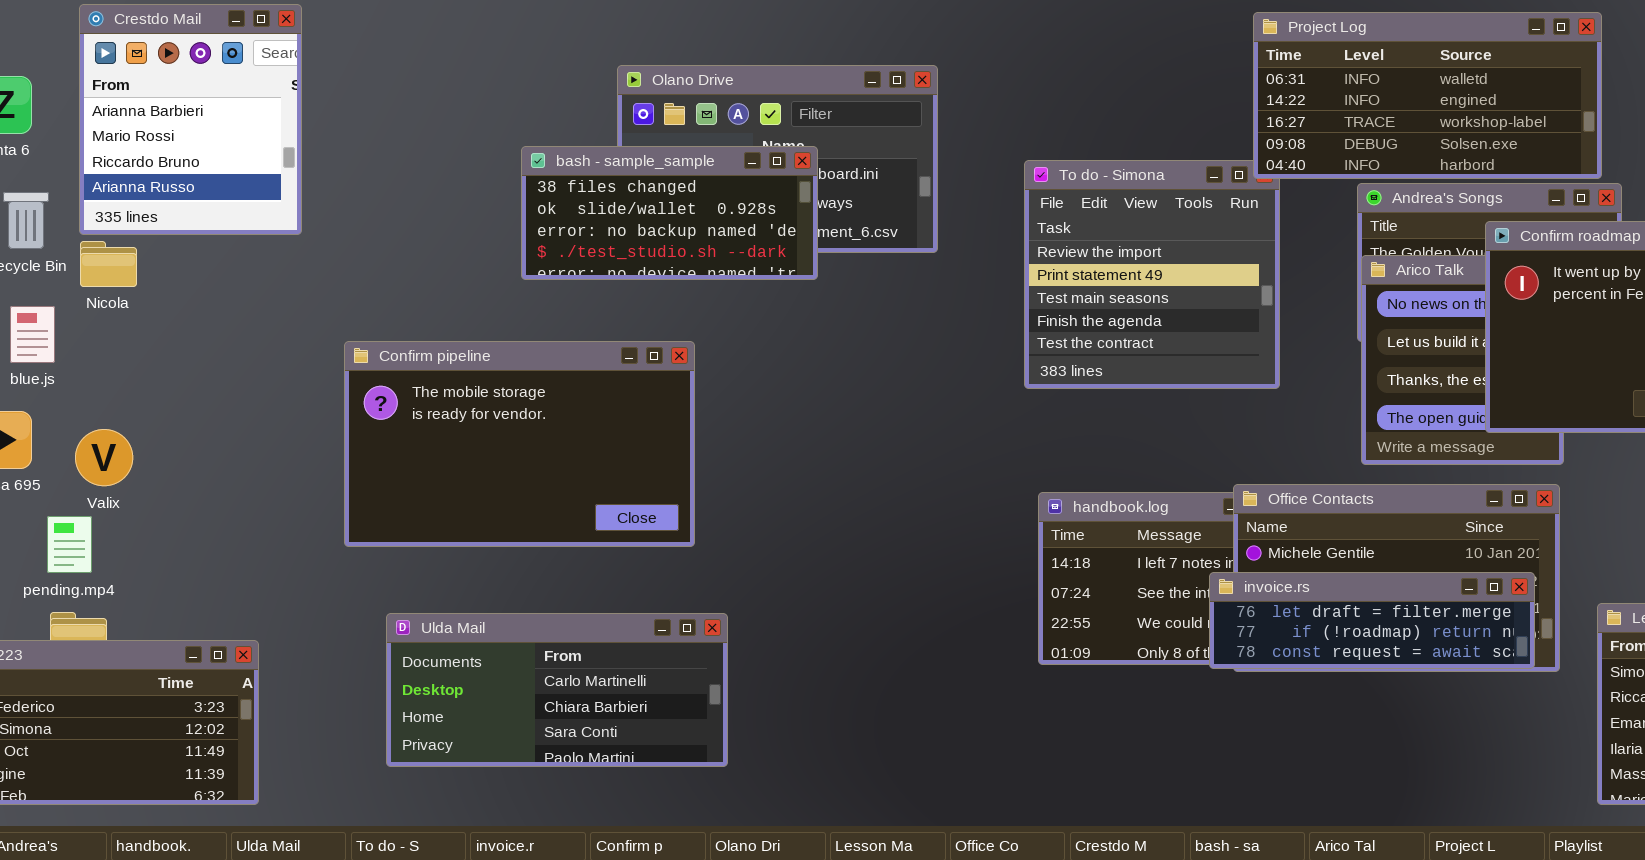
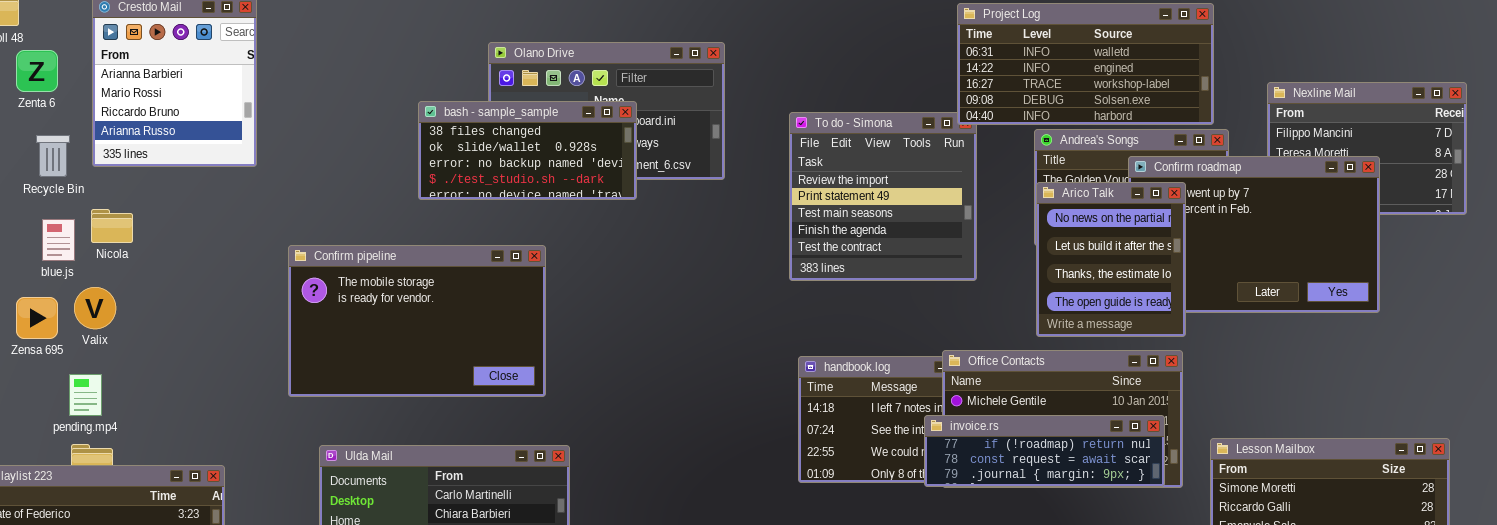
Nicola: [80,241,137,287] -> [91,209,133,243], moved
Arico Talk: [1361,255,1564,465] -> [1036,182,1186,337], raised
Valix: [75,429,133,486] -> [74,287,116,329], moved
invoice.rs: [1209,572,1535,669] -> [924,415,1165,487], scrolled down 1 row

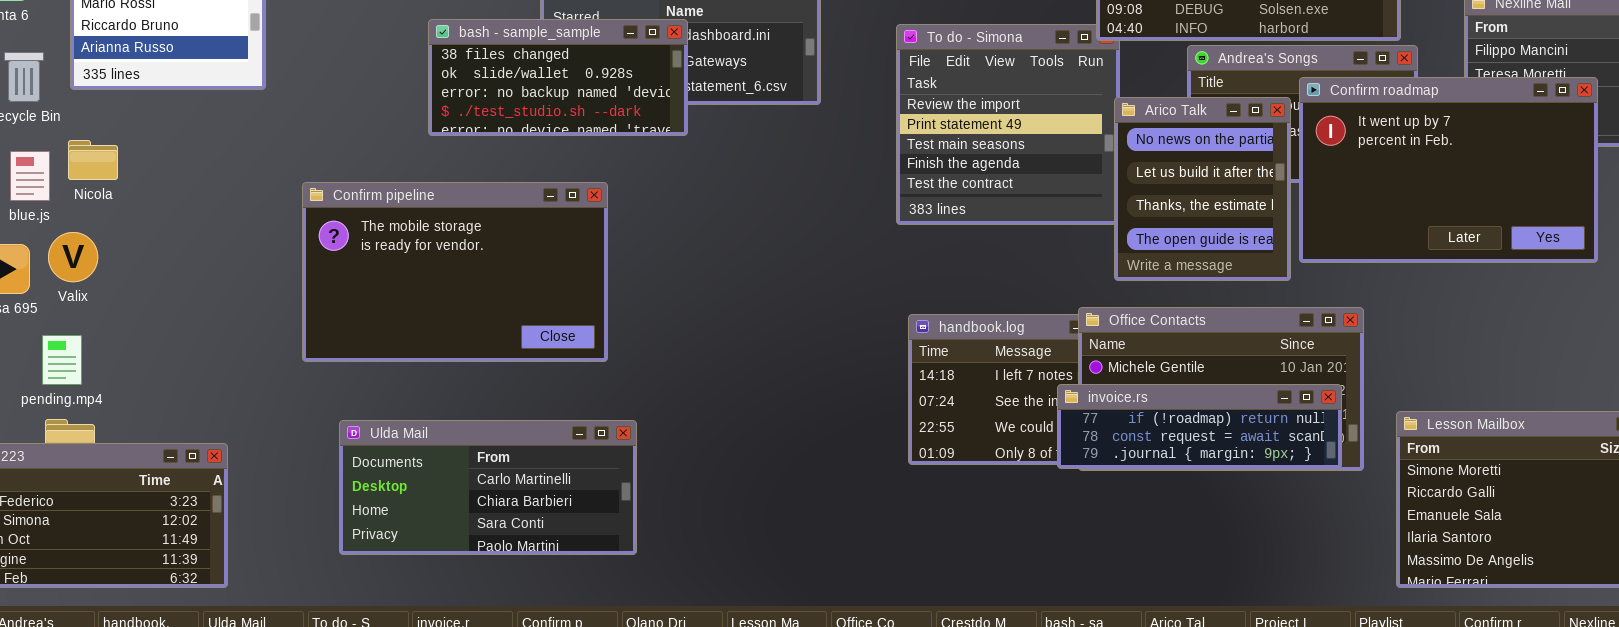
bash - sample_sample: [418,101,637,200] -> [428,19,688,136], moved
Arico Talk: [1036,182,1186,337] -> [1114,97,1291,281], moved

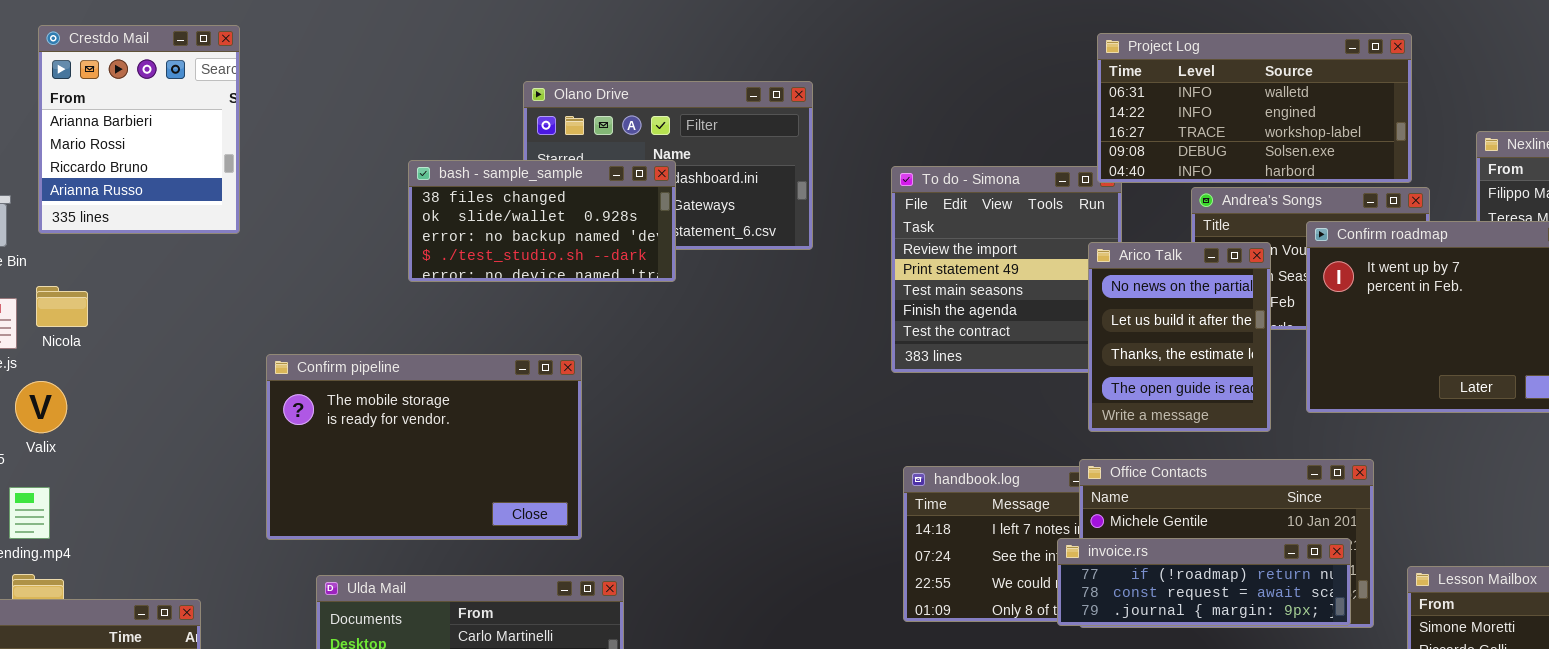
Arico Talk: [1114,97,1291,281] -> [1088,242,1271,432], moved
Confirm pipeline: [302,182,608,362] -> [266,354,582,540], moved

